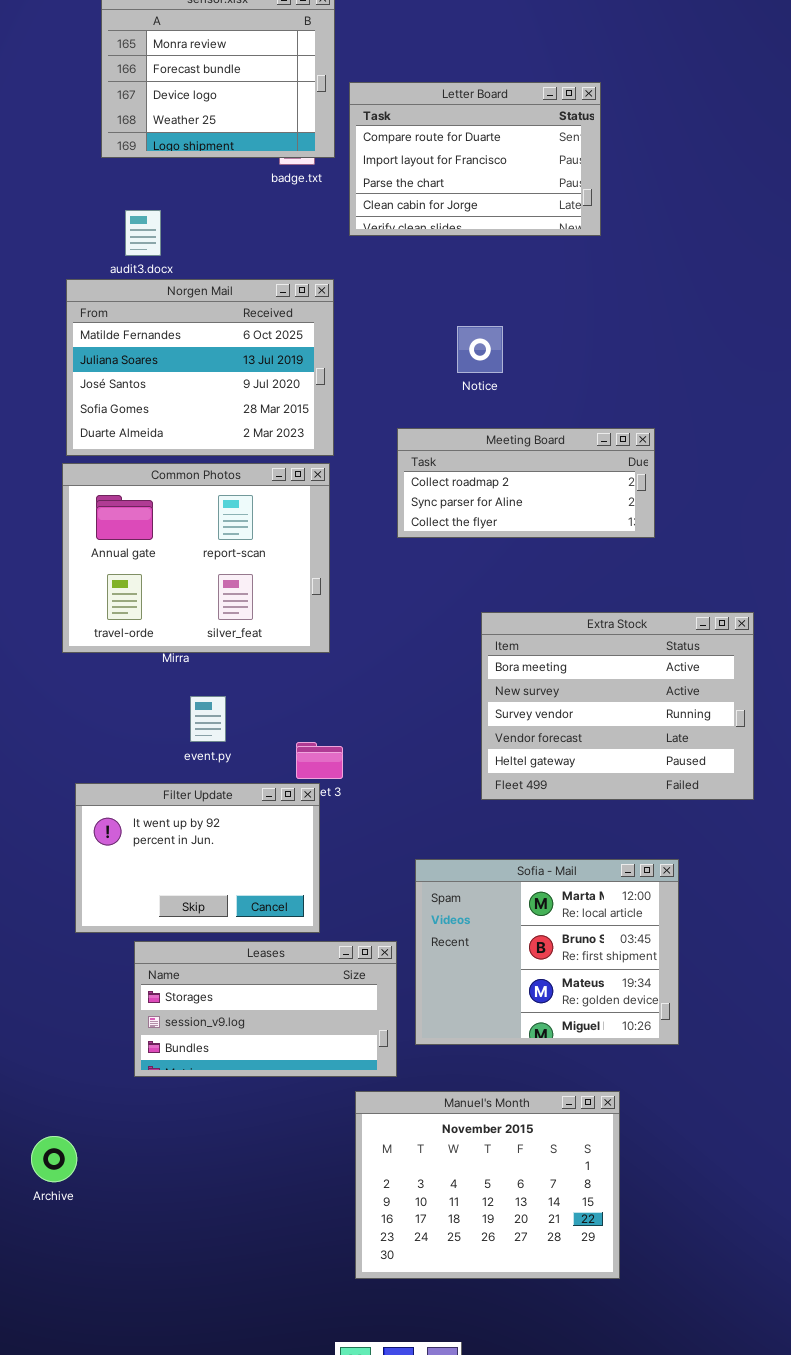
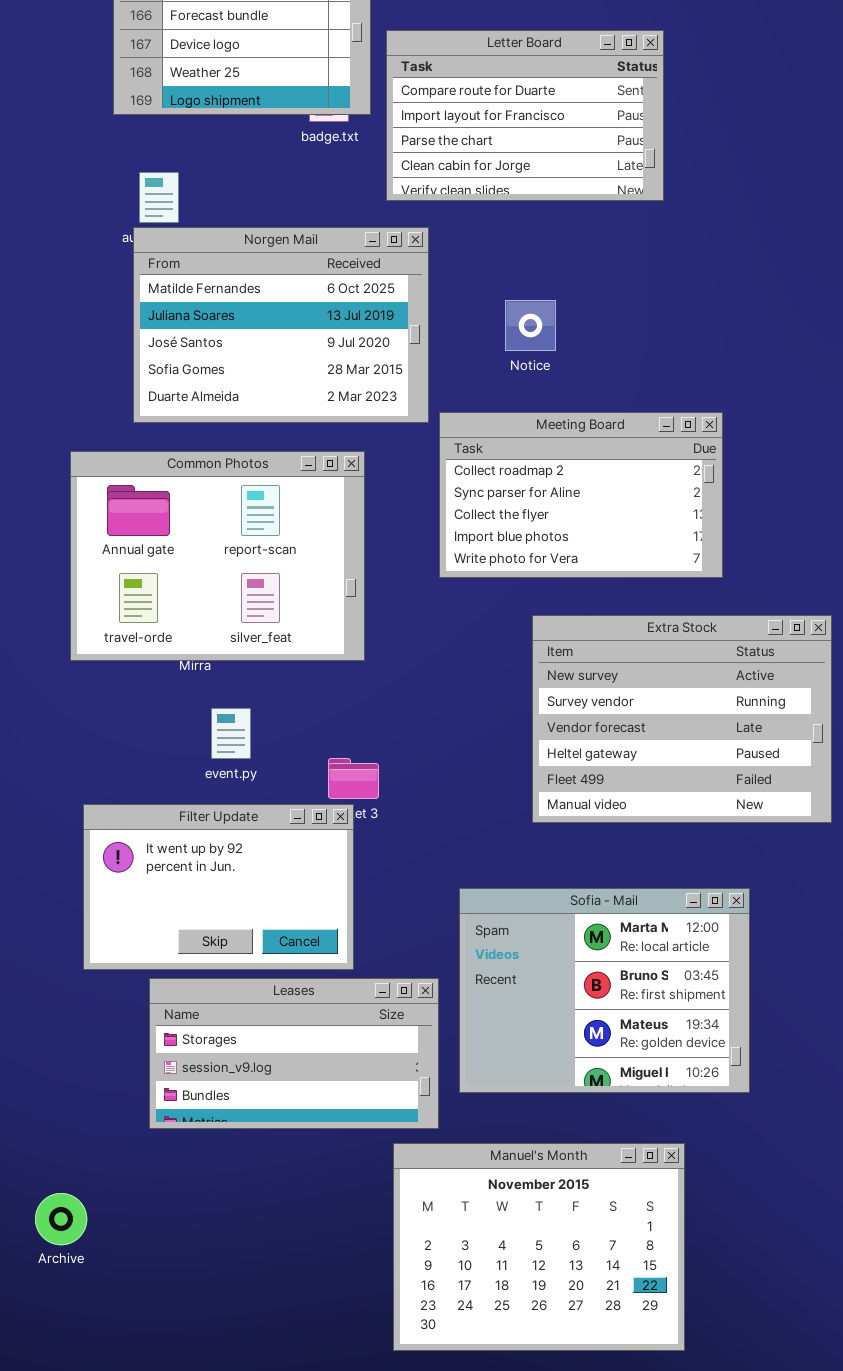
Norgen Mail: [66,279,334,456] -> [133,227,429,423], moved
Meeting Board: [397,428,655,538] -> [439,412,723,578], resized
Extra Stock: [481,612,754,800] -> [532,615,832,823], scrolled down 1 row

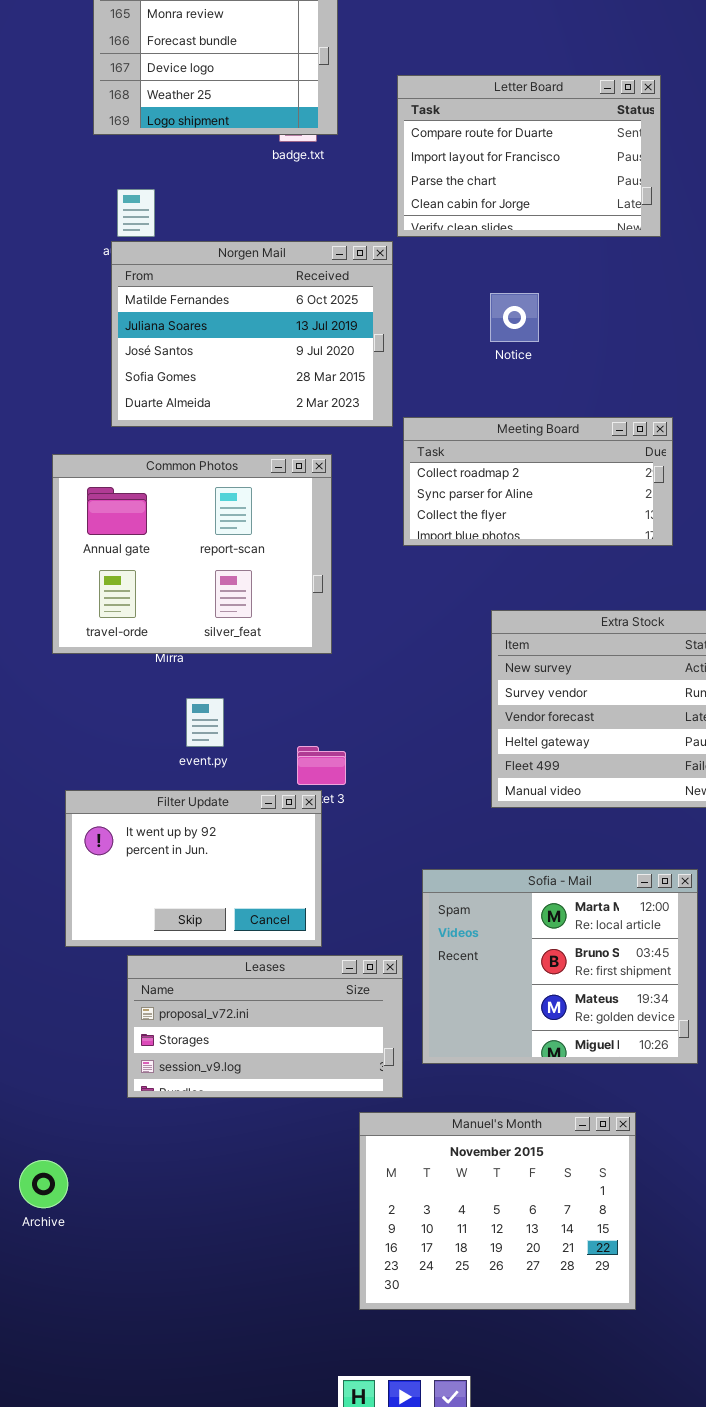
Letter Board: [386,30,664,201] -> [397,75,661,237], moved
Notice: [505,300,556,351] -> [490,293,539,342], moved
Meeting Board: [439,412,723,578] -> [403,417,673,546], resized
Leases: [149,978,439,1129] -> [127,955,403,1098], scrolled up 1 row

